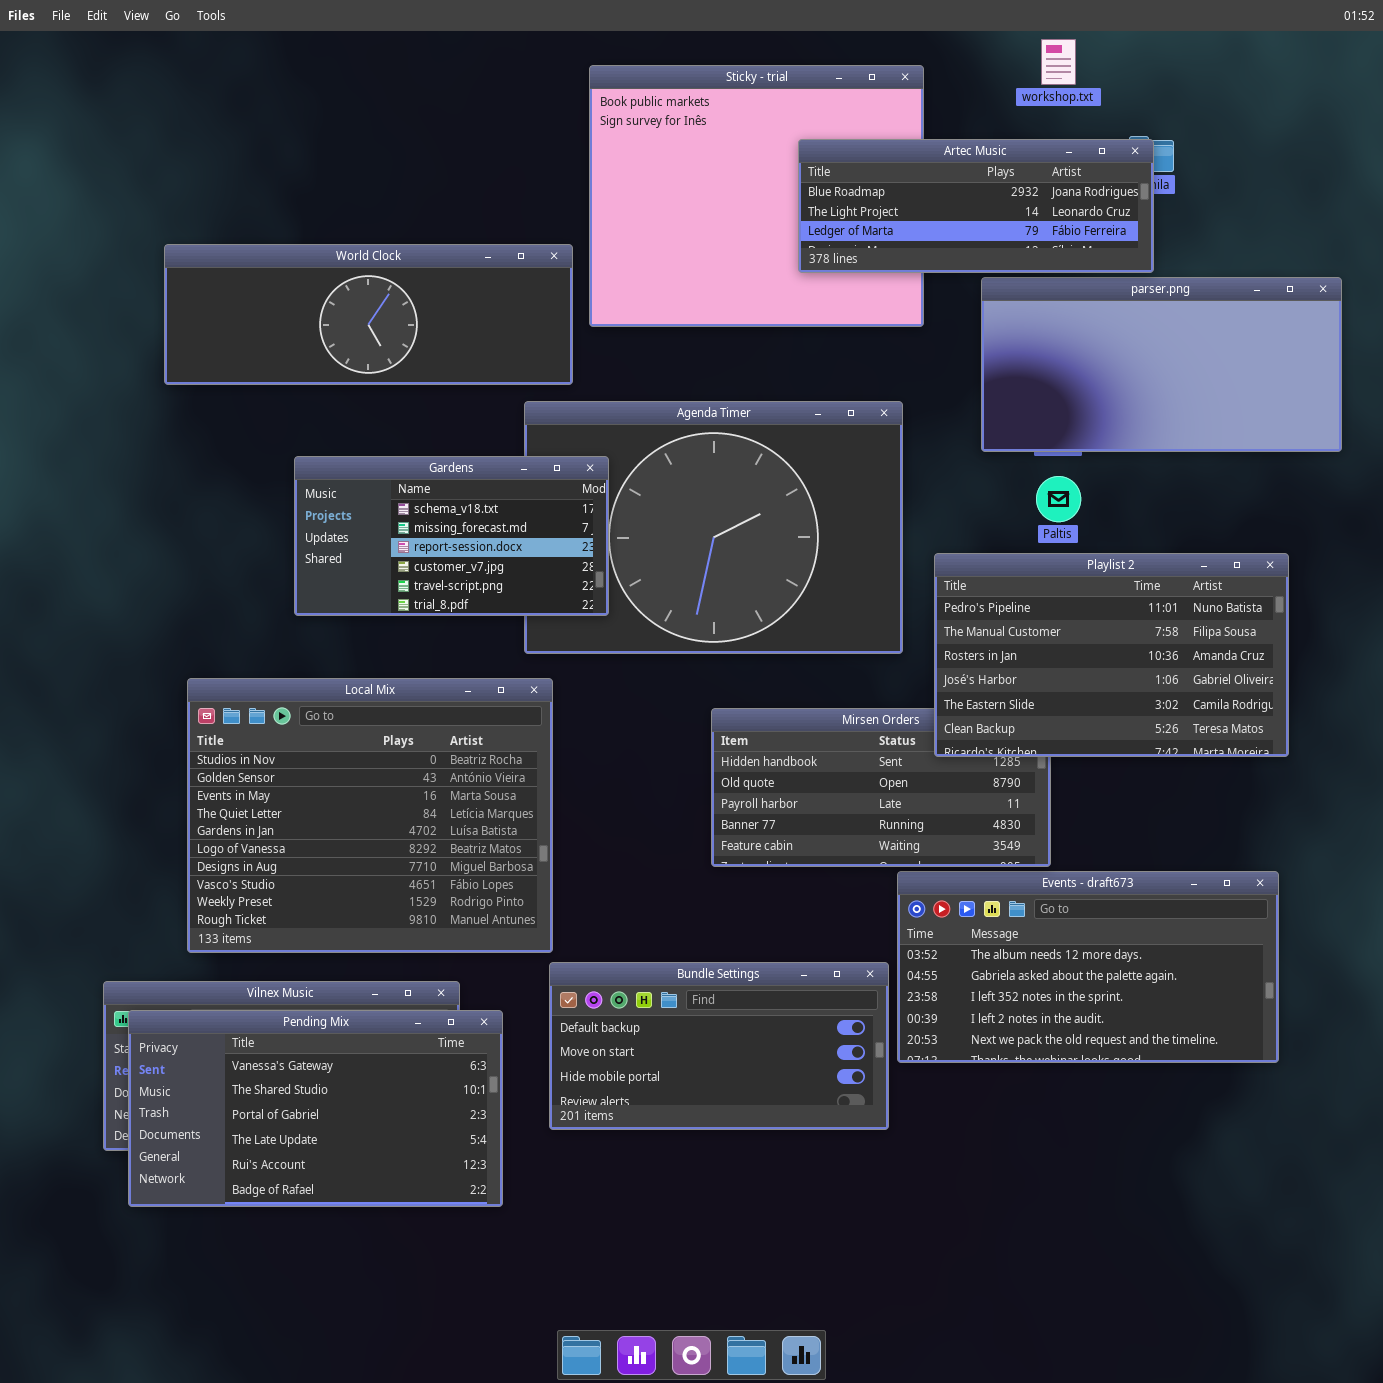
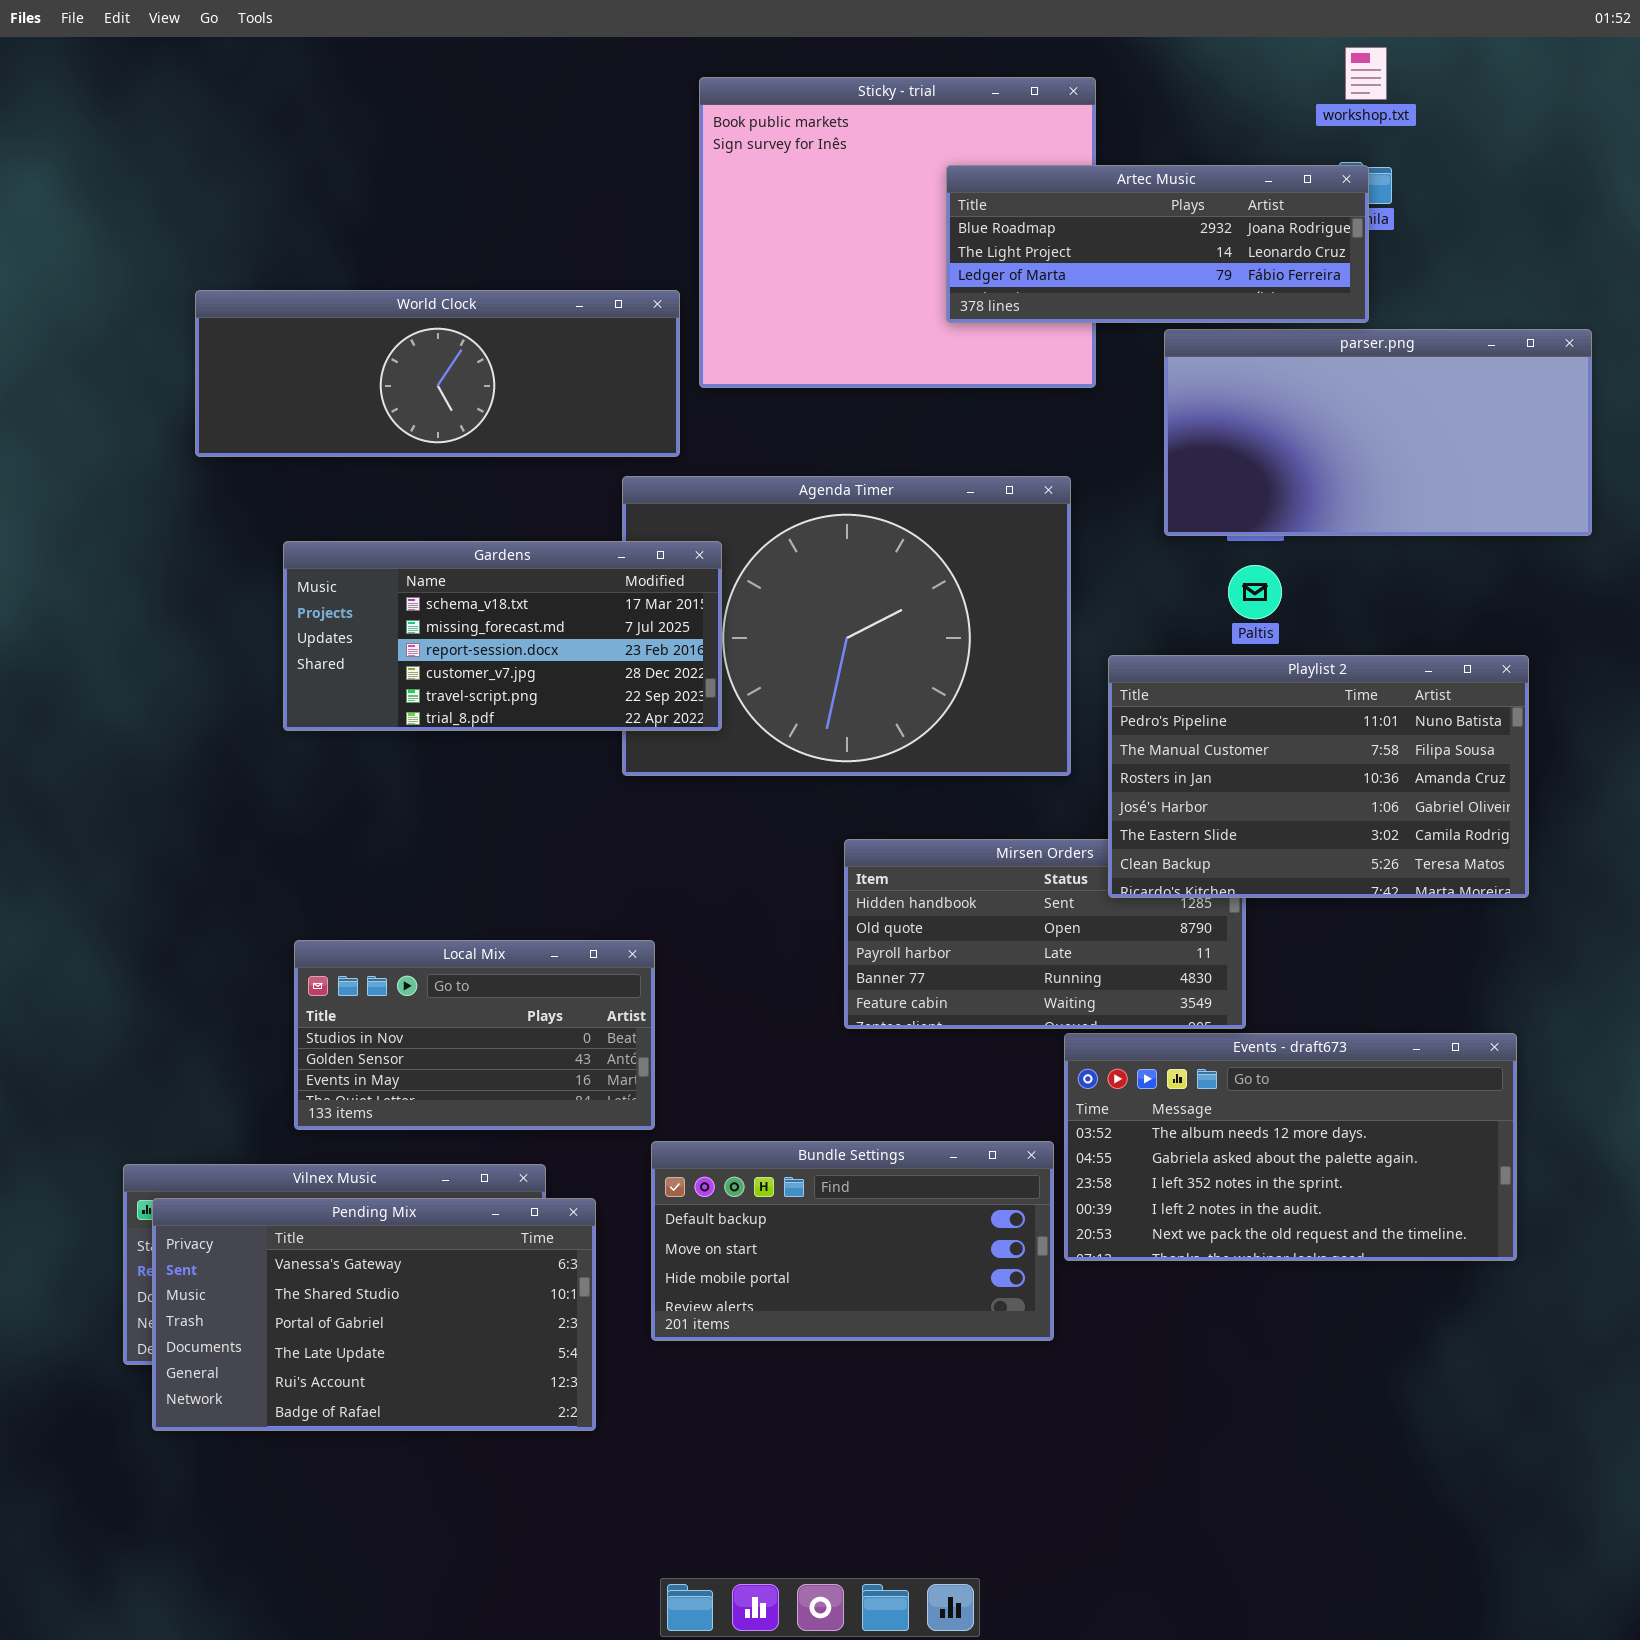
workshop.txt: [1041,39,1076,85] -> [1345,47,1387,100], moved
Gardens: [294,456,609,616] -> [283,541,722,731], resized
Local Mix: [187,678,553,953] -> [294,940,655,1130], resized

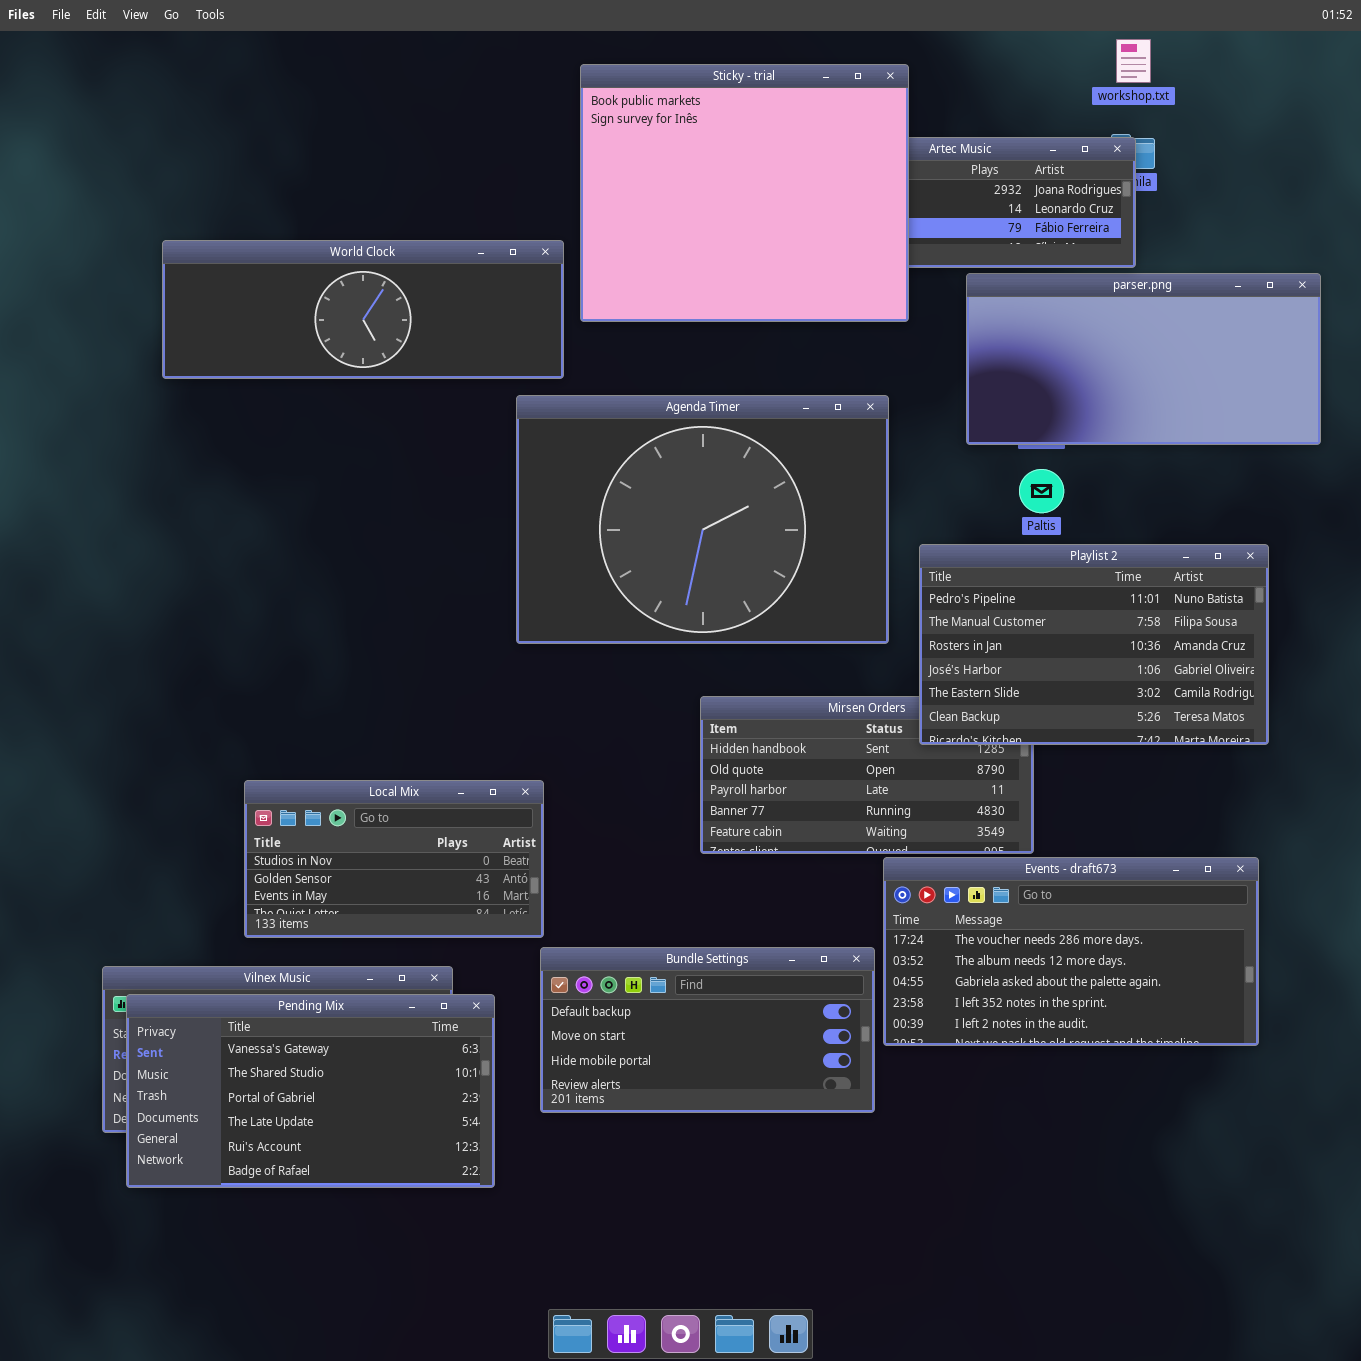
Sticky - trial: [699,77,1096,388] -> [580,64,909,322], raised
Gardens: [283,541,722,731] -> none, closed
Events - draft673: [1064,1033,1517,1261] -> [883,857,1259,1046], scrolled up 1 row

